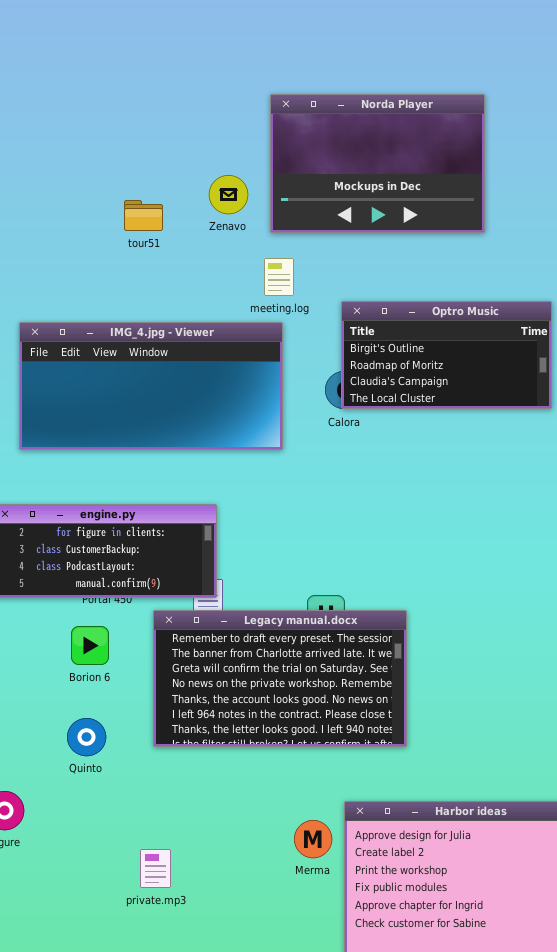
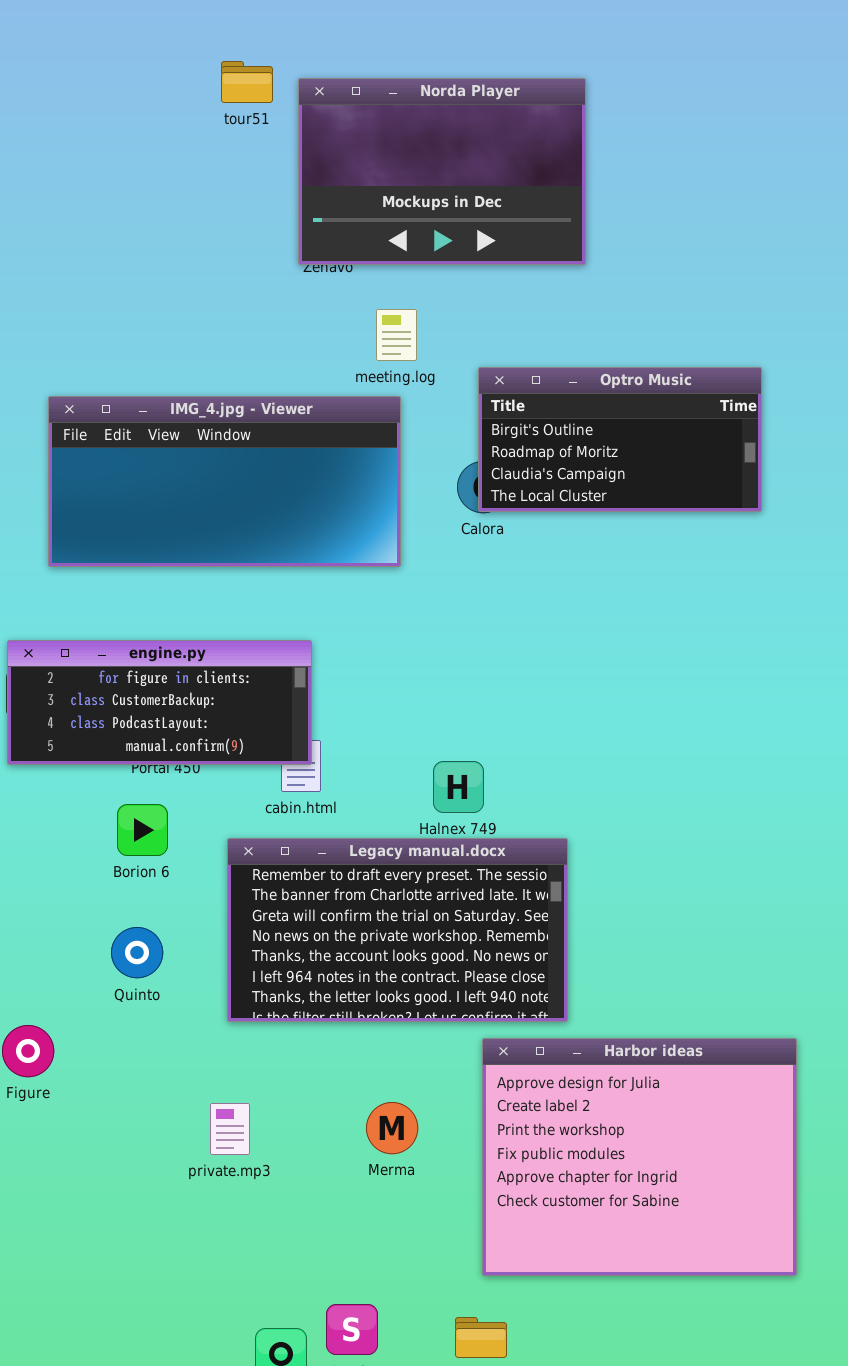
Norda Player: [270,94,485,233] -> [298,78,586,265], moved
tour51: [124,200,163,231] -> [221,61,273,103], moved
Legacy manual.docx: [153,610,407,747] -> [227,838,568,1022], moved
Merma: [294,820,332,858] -> [366,1102,418,1154], moved

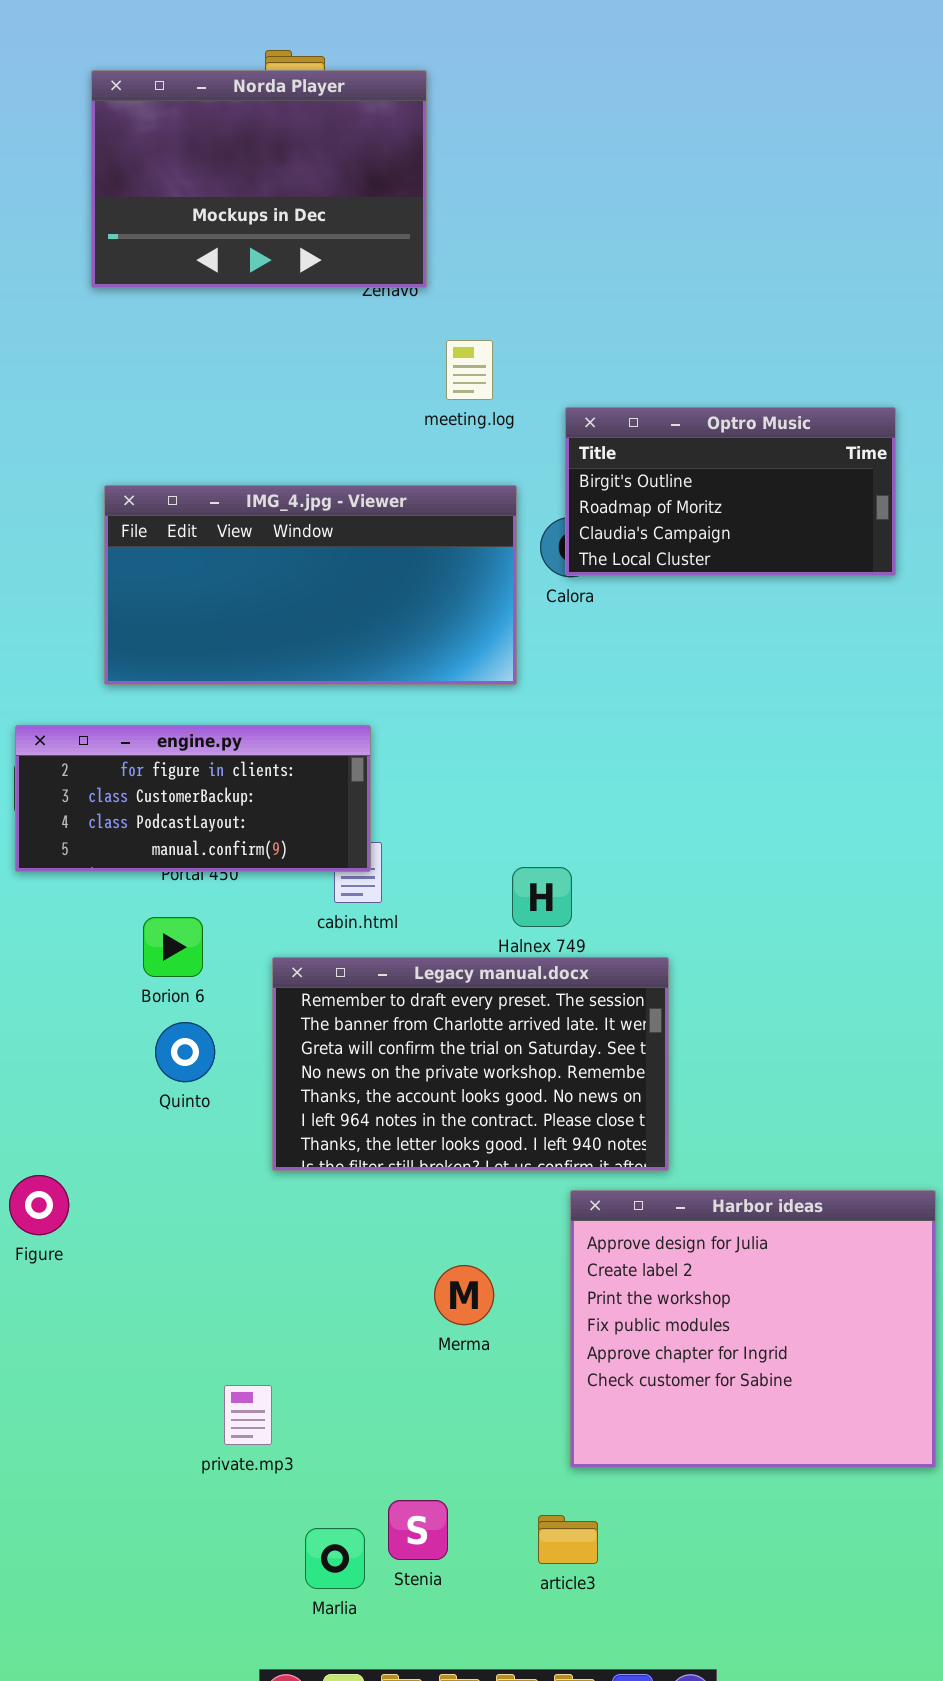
Norda Player: [298,78,586,265] -> [91,70,427,288], moved
IMG_4.jpg - Viewer: [48,396,401,567] -> [104,485,517,685], moved
Quinto: [111,927,163,978] -> [155,1022,215,1082], moved
private.mp3: [210,1103,250,1155] -> [224,1385,272,1445], moved

